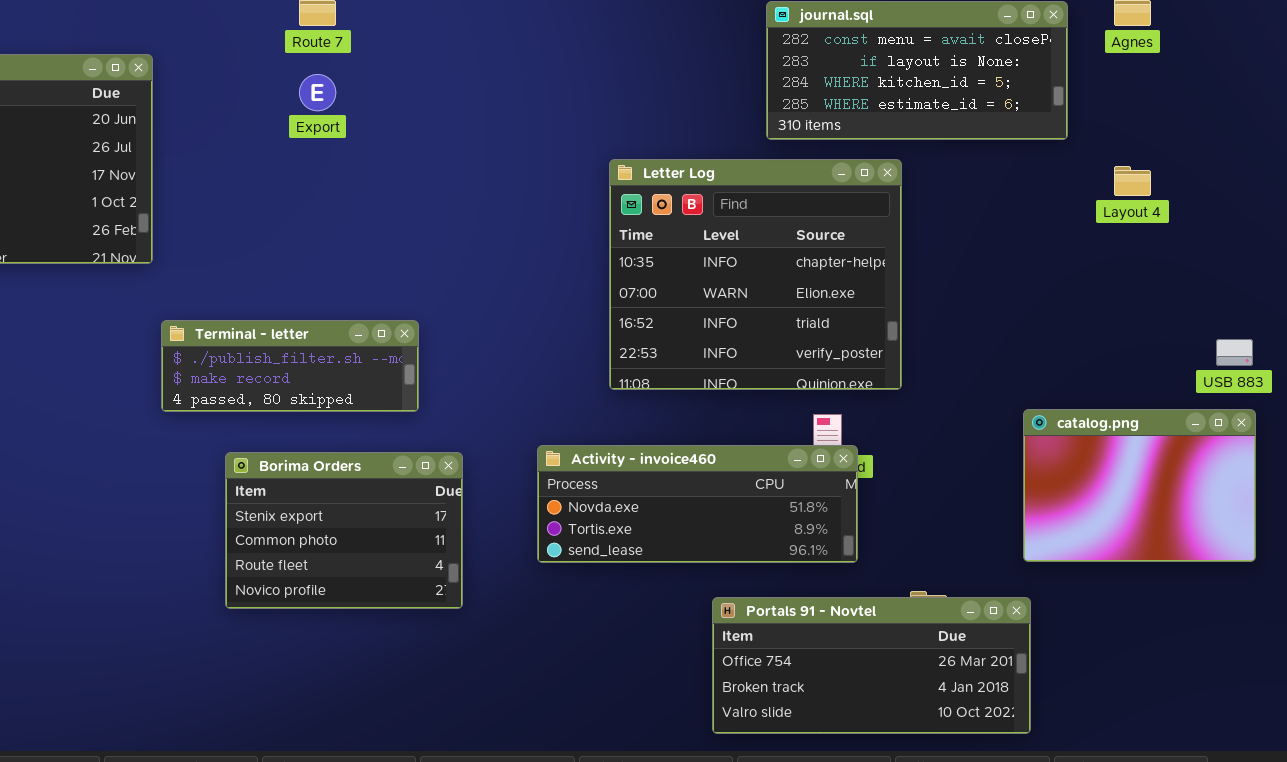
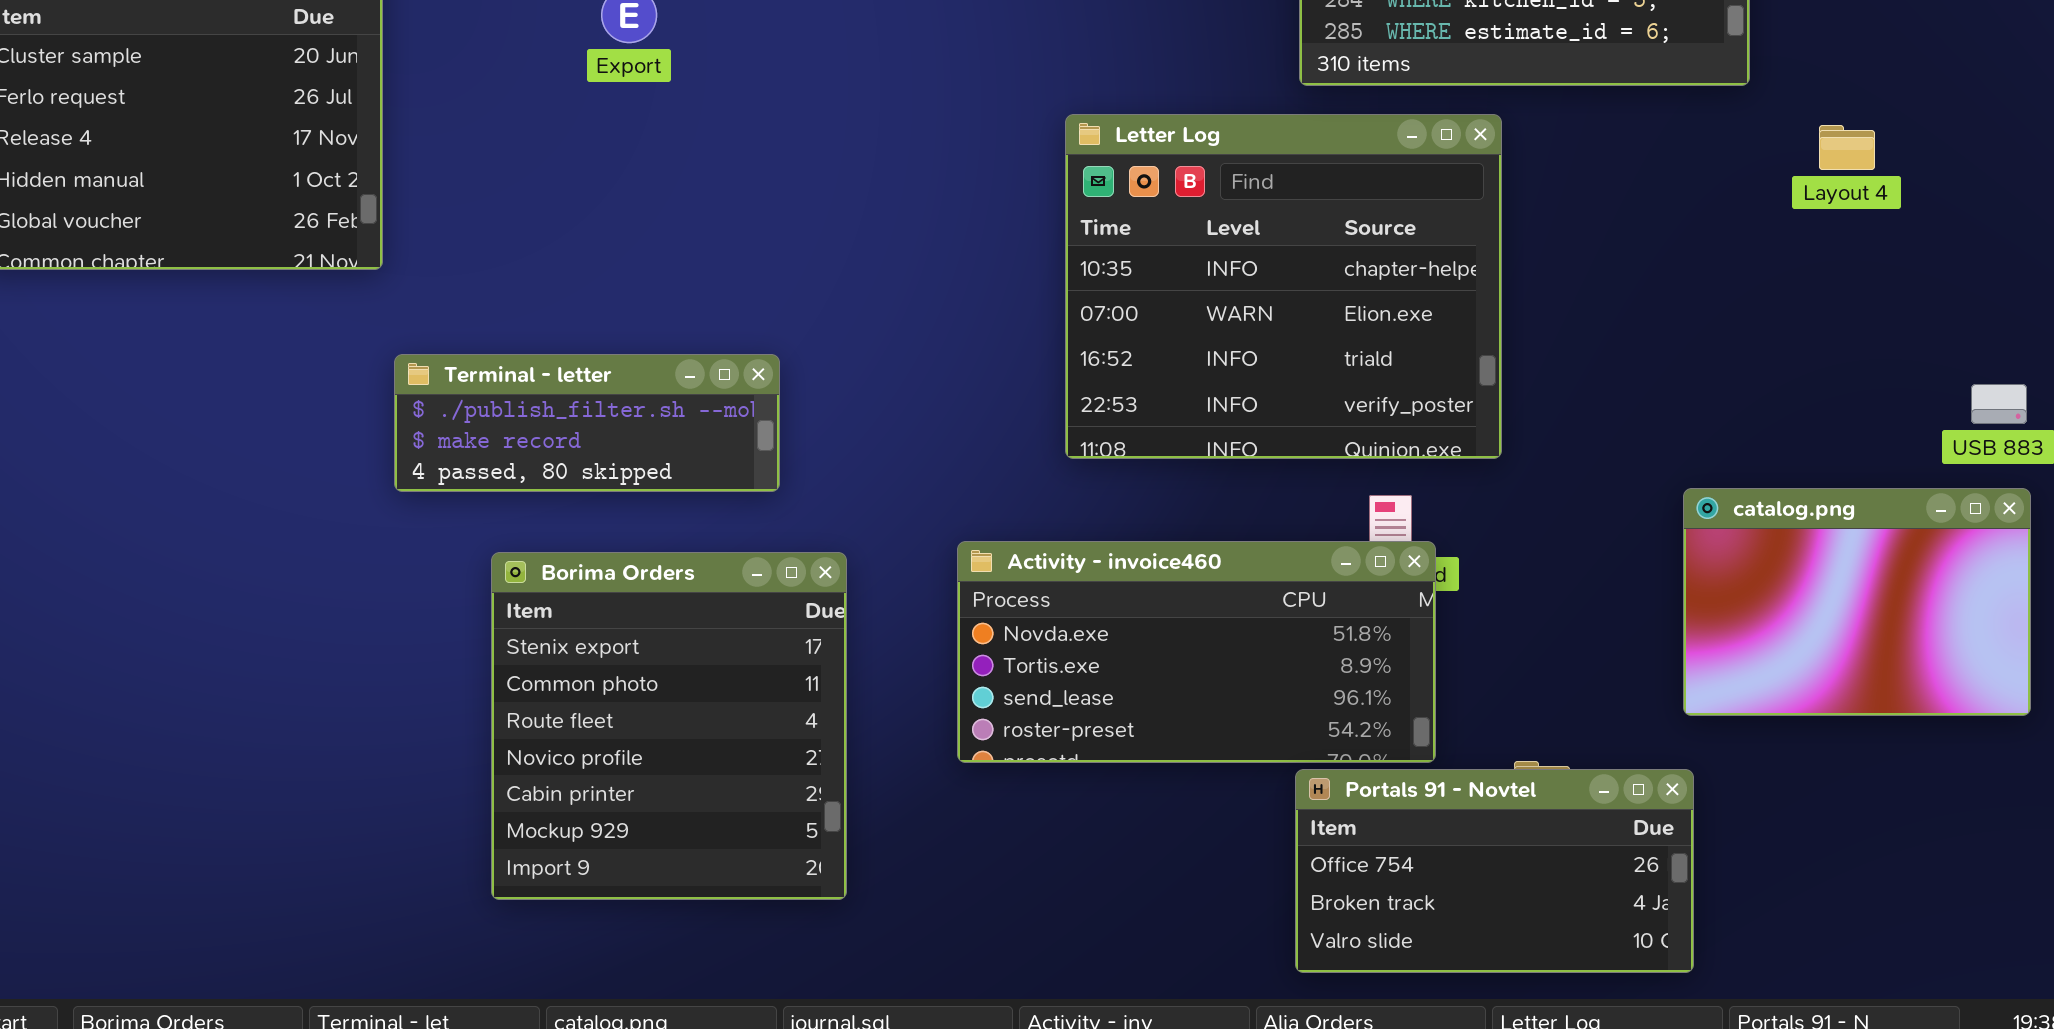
Activity - invoice460: [537,445,858,563] -> [957,541,1436,763], resized
Borima Orders: [225,452,463,609] -> [491,552,847,900], resized
Portals 91 - Novtel: [712,597,1031,734] -> [1295,769,1694,973], resized

